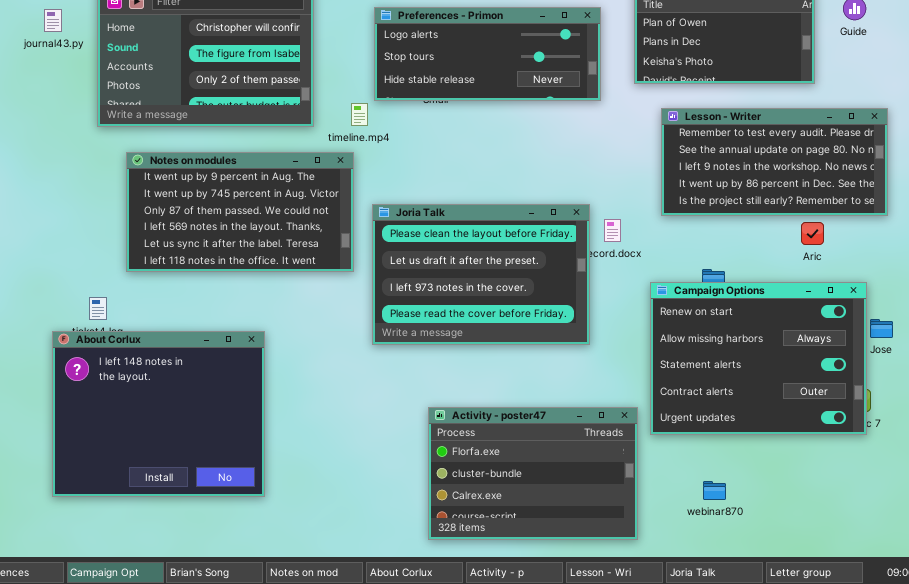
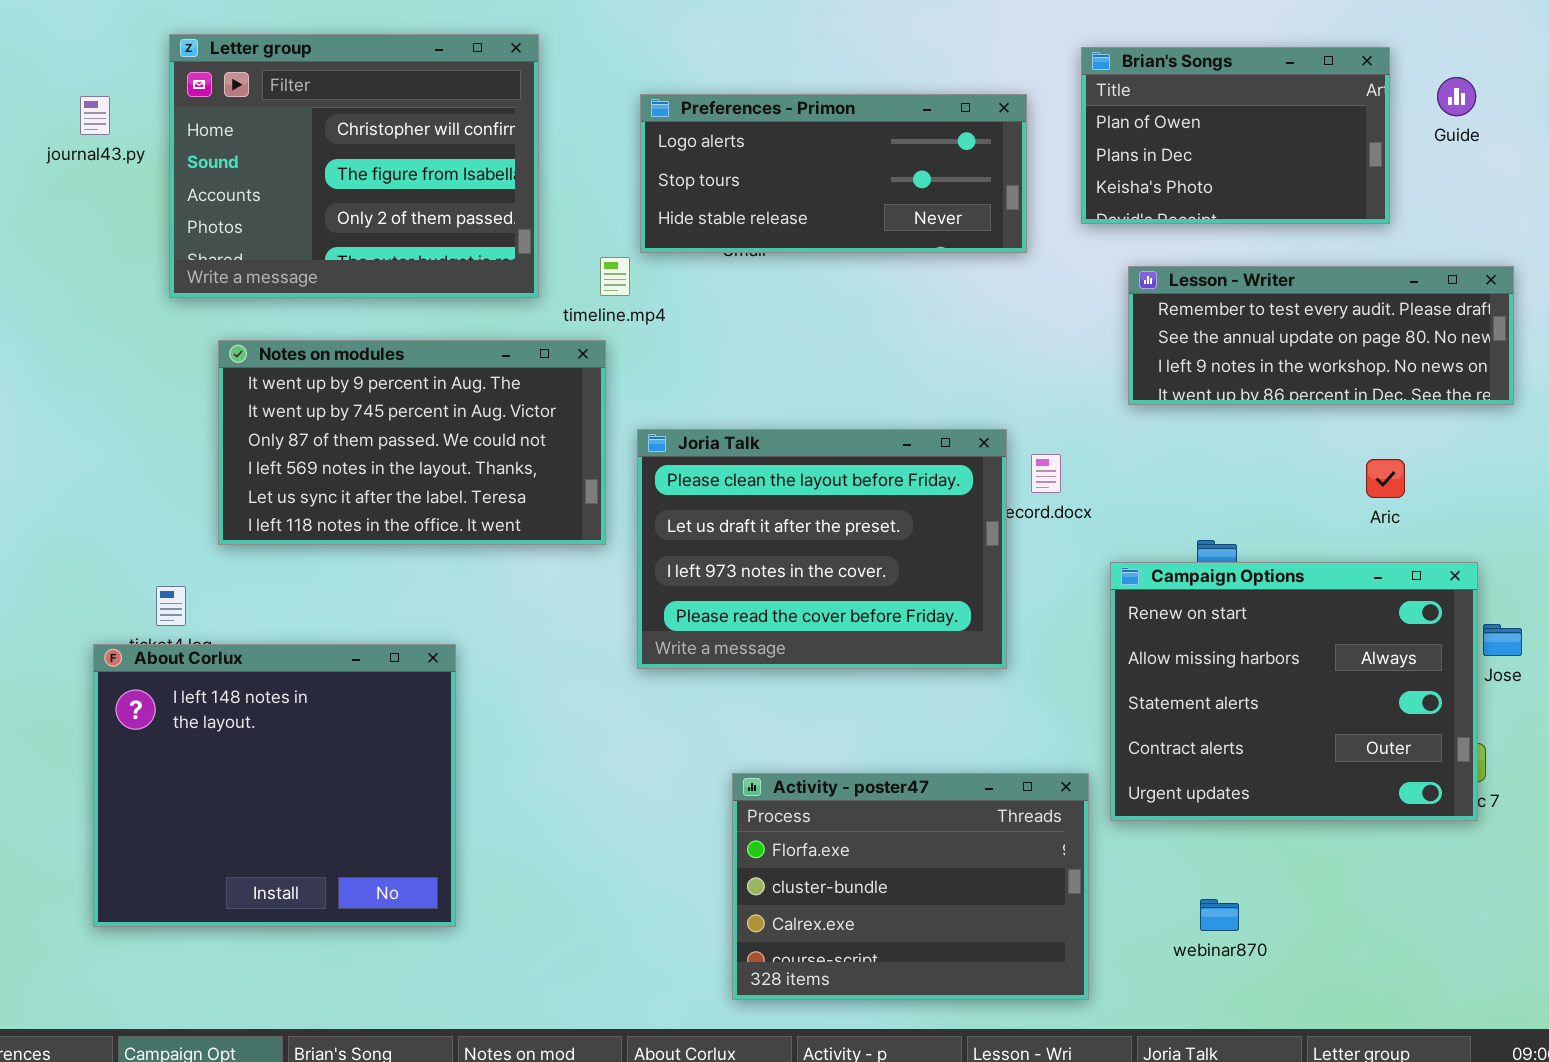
Lesson - Writer: [661,108,888,216] -> [1128,266,1514,405], resized

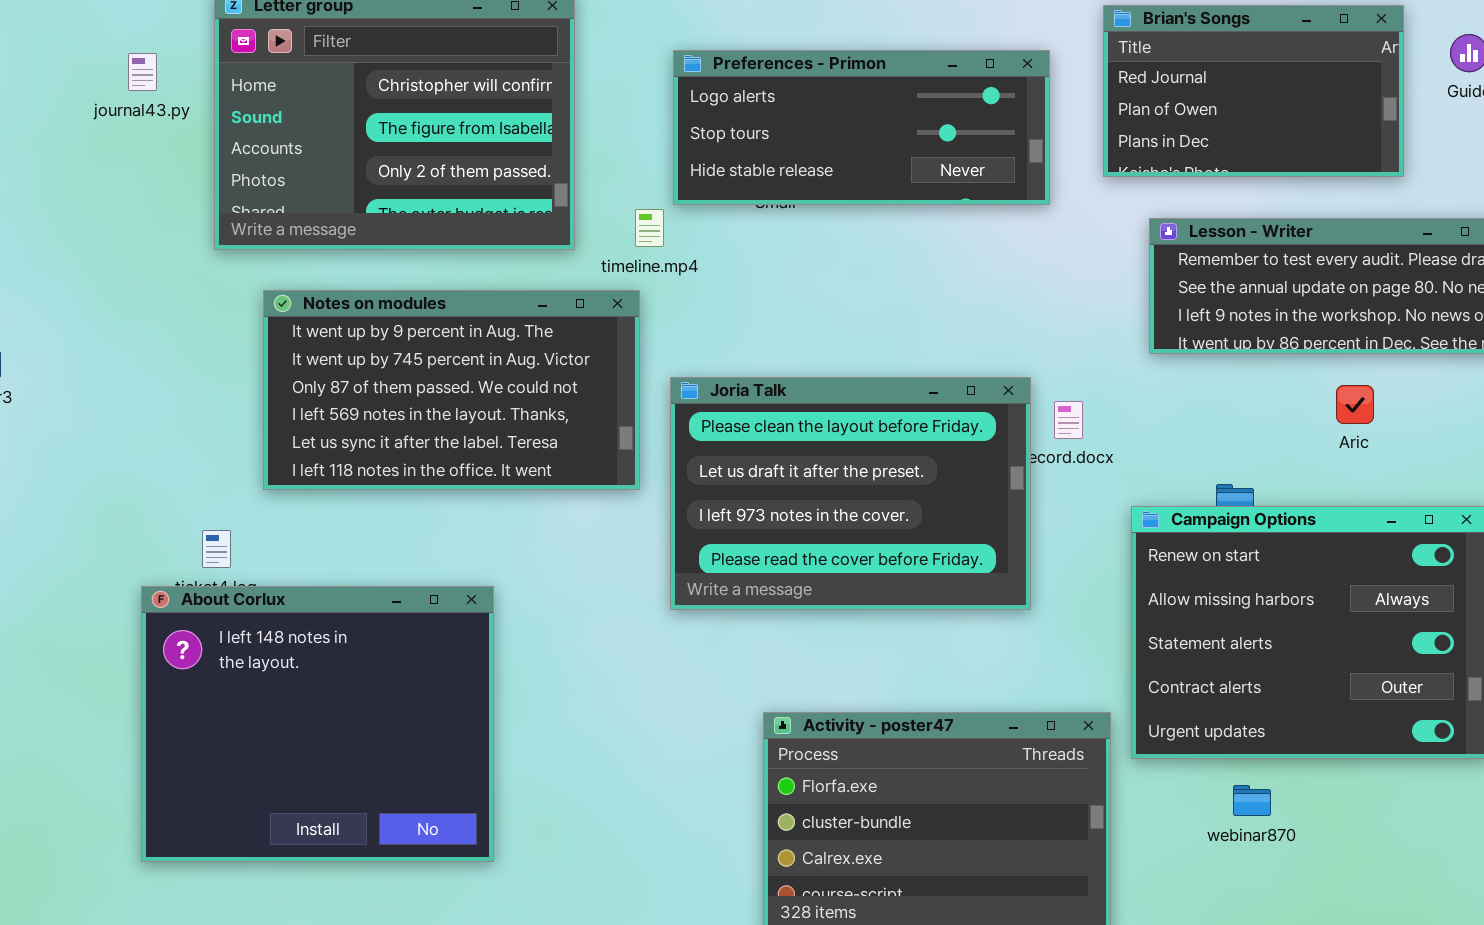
Brian's Songs: [1081,47,1390,224] -> [1103,5,1404,177], scrolled up 1 row
Aric: [1366,459,1405,498] -> [1336,385,1374,424], moved
webinar870: [1200,899,1239,931] -> [1233,785,1271,816], moved

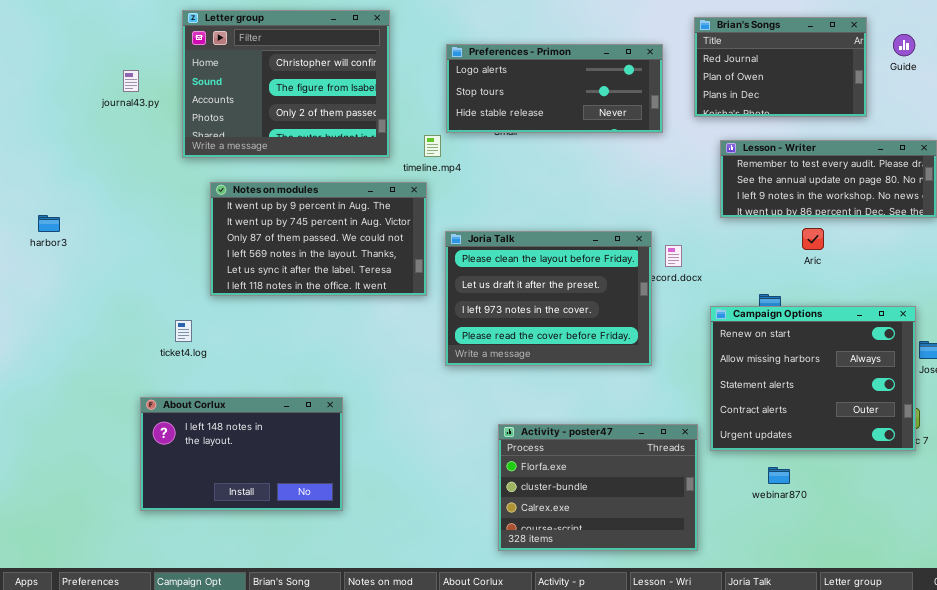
journal43.py: [128,53,157,91] -> [123,70,139,92], moved
Aric: [1336,385,1374,424] -> [802,228,824,250], moved
About Corlux: [141,586,494,862] -> [140,397,343,511], resized

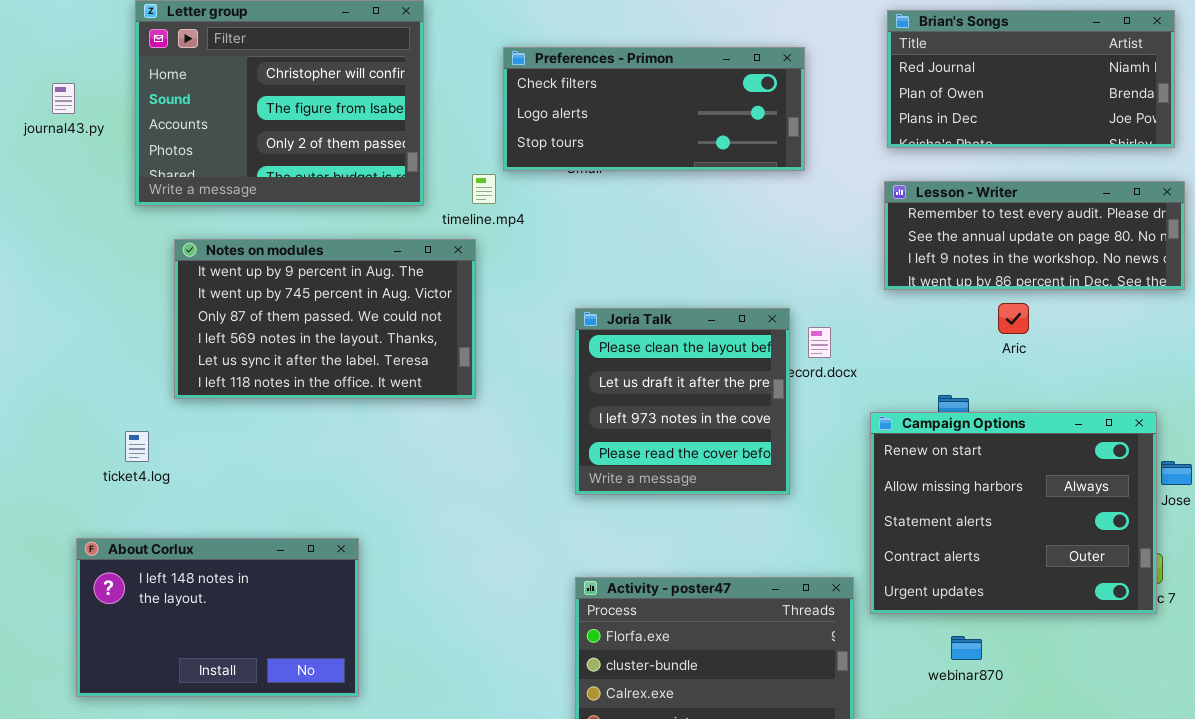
Brian's Songs: [694,17,867,117] -> [887,10,1175,148], moved, resized
Preferences - Primon: [446,44,663,133] -> [503,47,805,171], scrolled up 1 row
Joria Talk: [445,231,652,366] -> [575,308,790,495], resized

